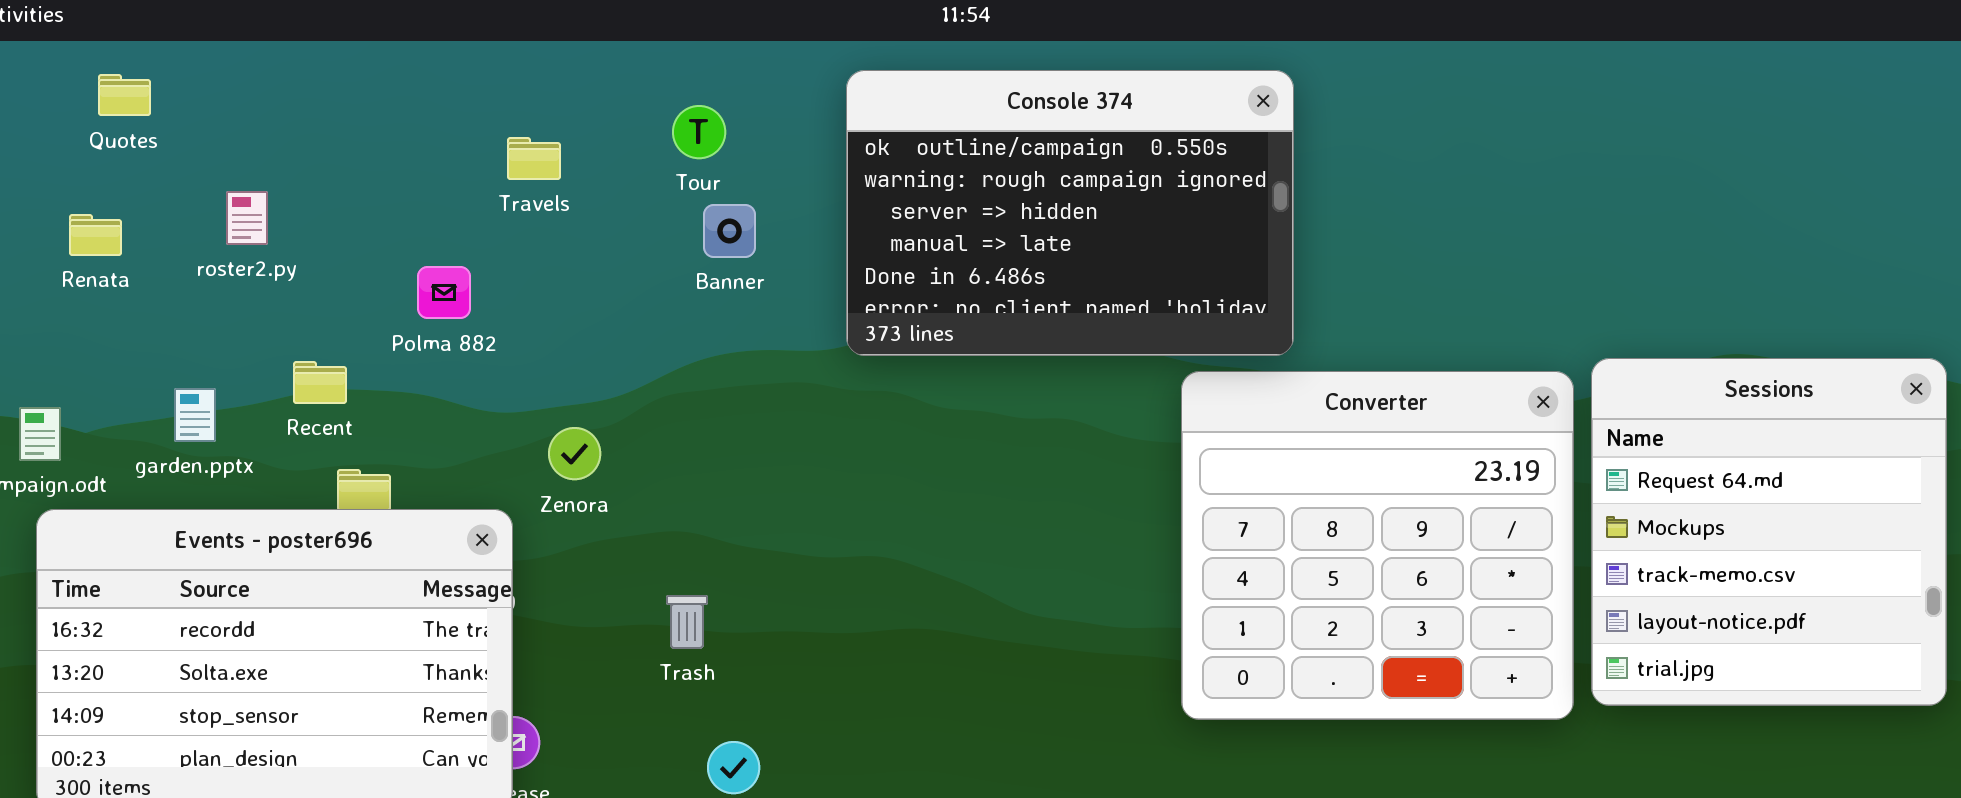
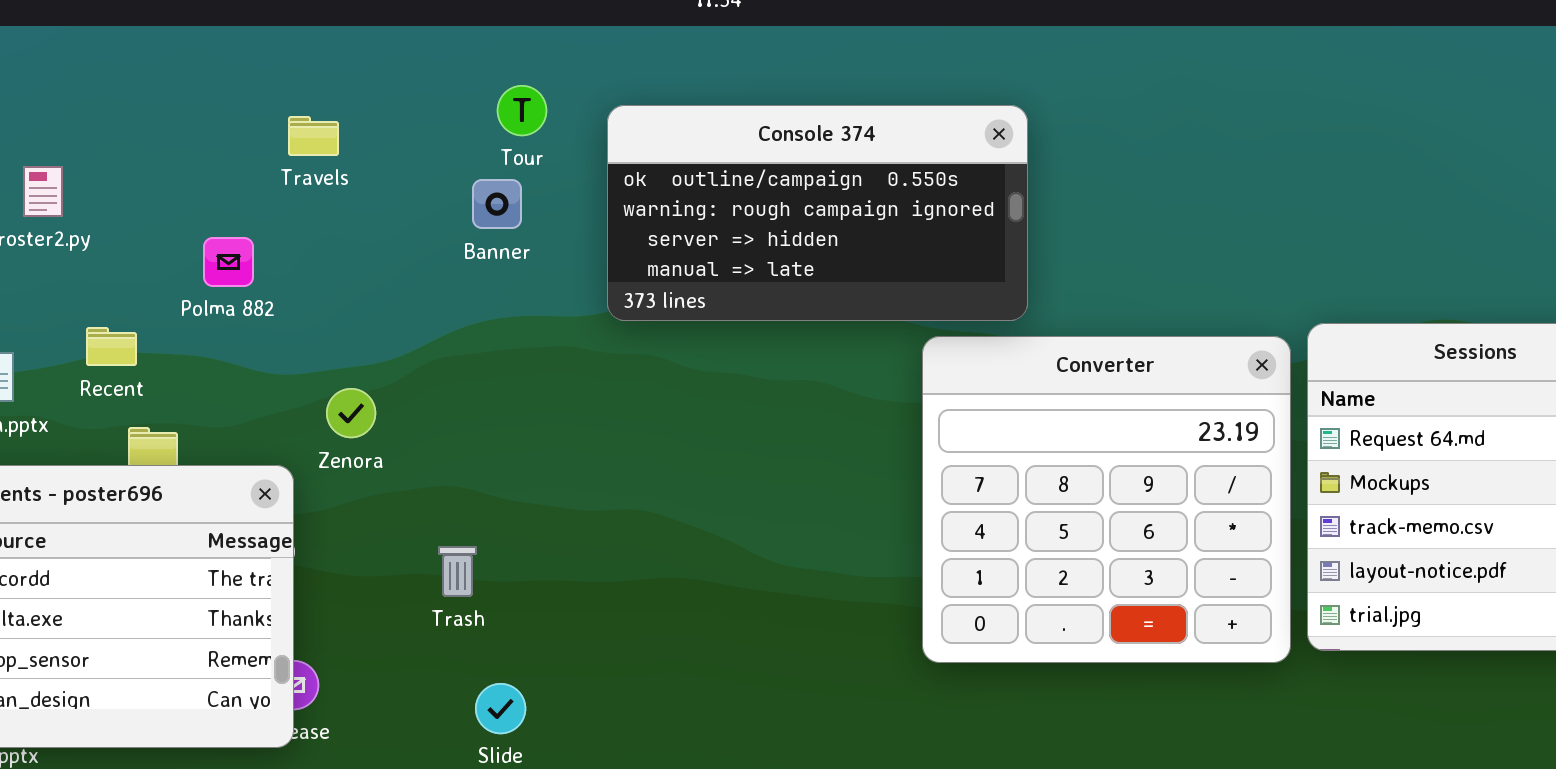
Console 374: [846,70,1294,356] -> [607,105,1028,321], resized
Tour: [672,105,726,159] -> [497,85,547,136], moved

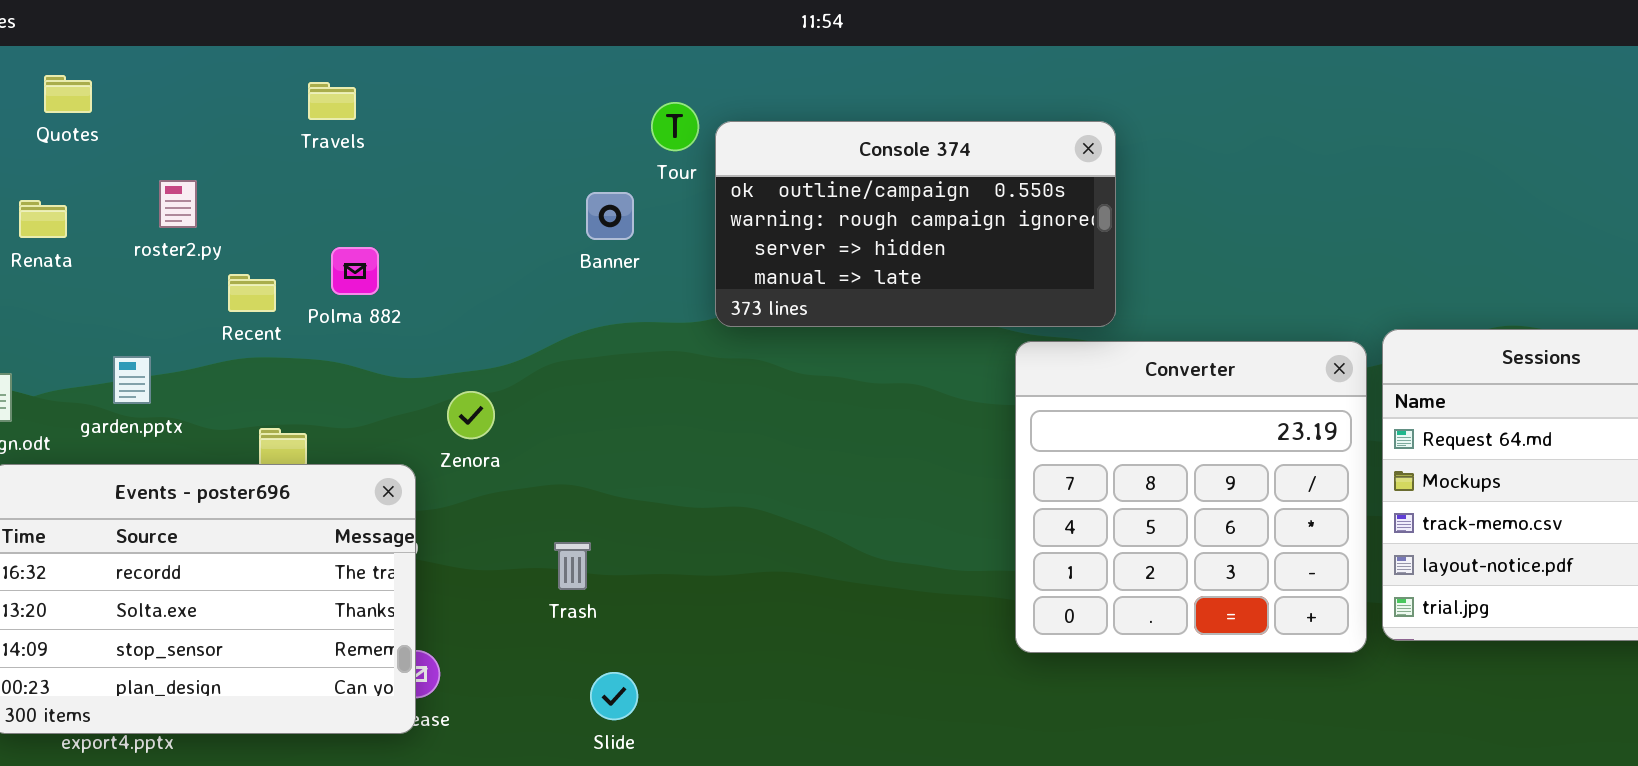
Tour: [497,85,547,136] -> [651,102,699,151], moved
Travels: [288,116,339,156] -> [308,82,356,120], moved
Recent: [86,327,137,366] -> [228,274,276,312], moved

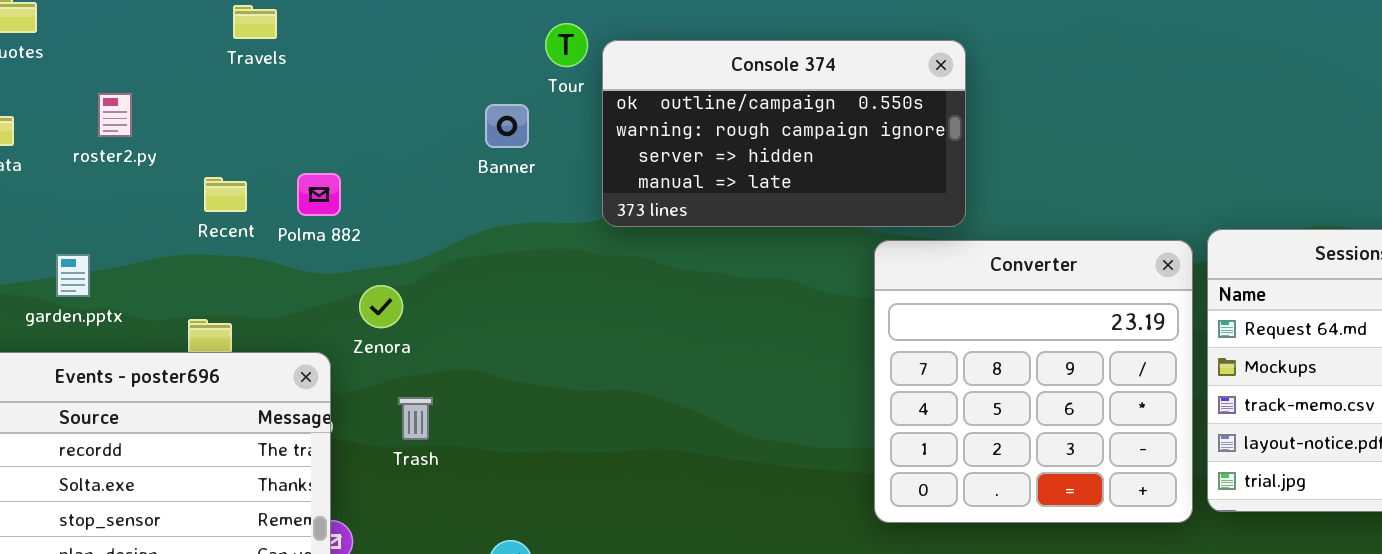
Polma 882: [331,247,379,295] -> [297,173,341,216], moved
Recent: [228,274,276,312] -> [204,177,247,212], moved
Trash: [554,542,591,590] -> [398,397,433,440], moved

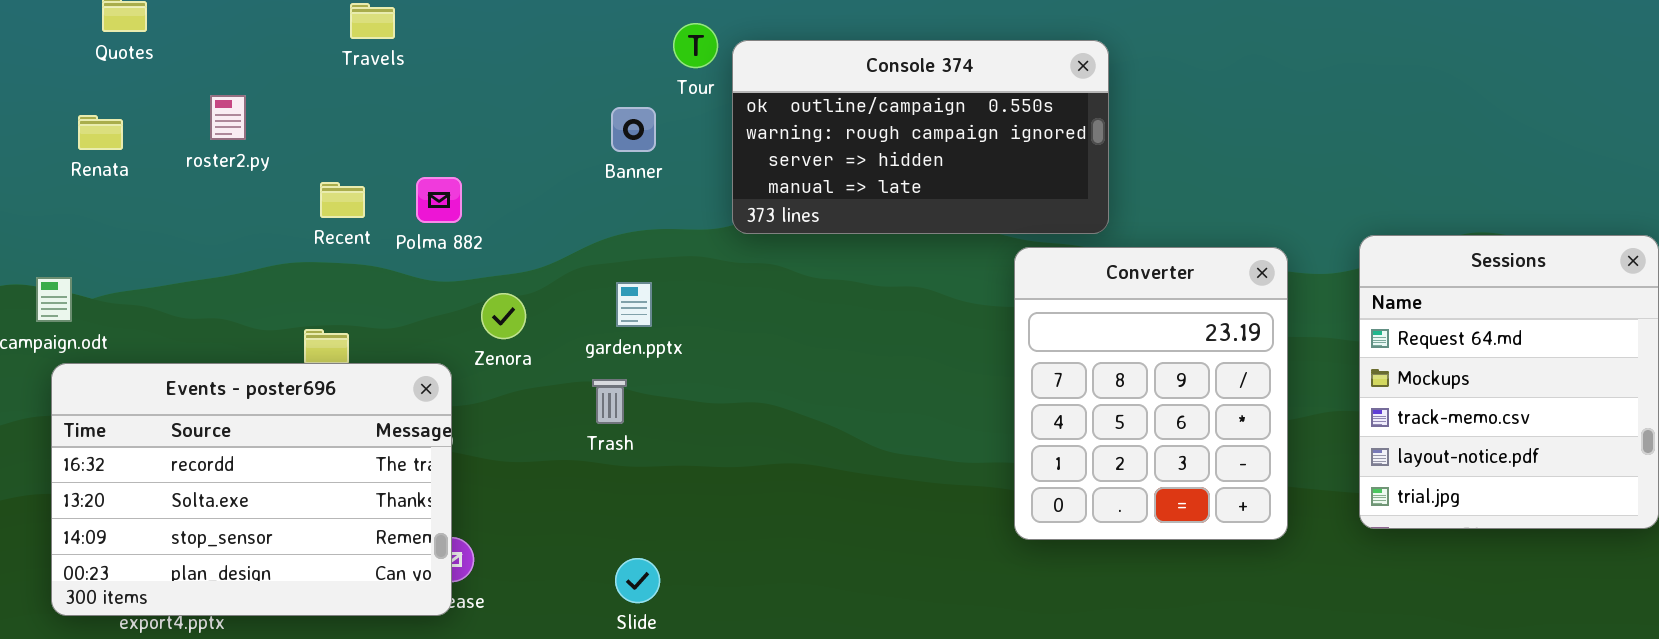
Converter: [874,240,1193,523] -> [1014,247,1288,540], resized
garden.pptx: [56,254,90,297] -> [616,282,652,327], moved
Trash: [398,397,433,440] -> [592,379,627,424], moved

